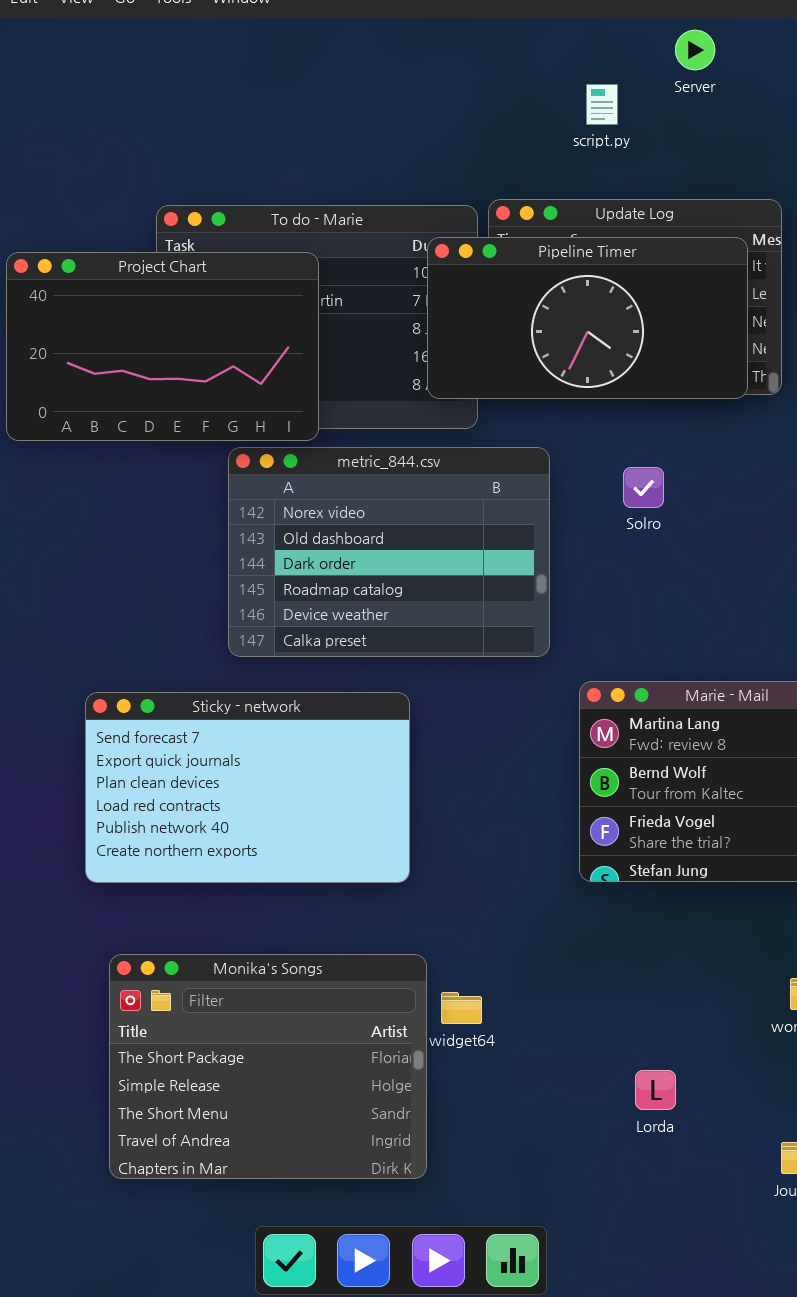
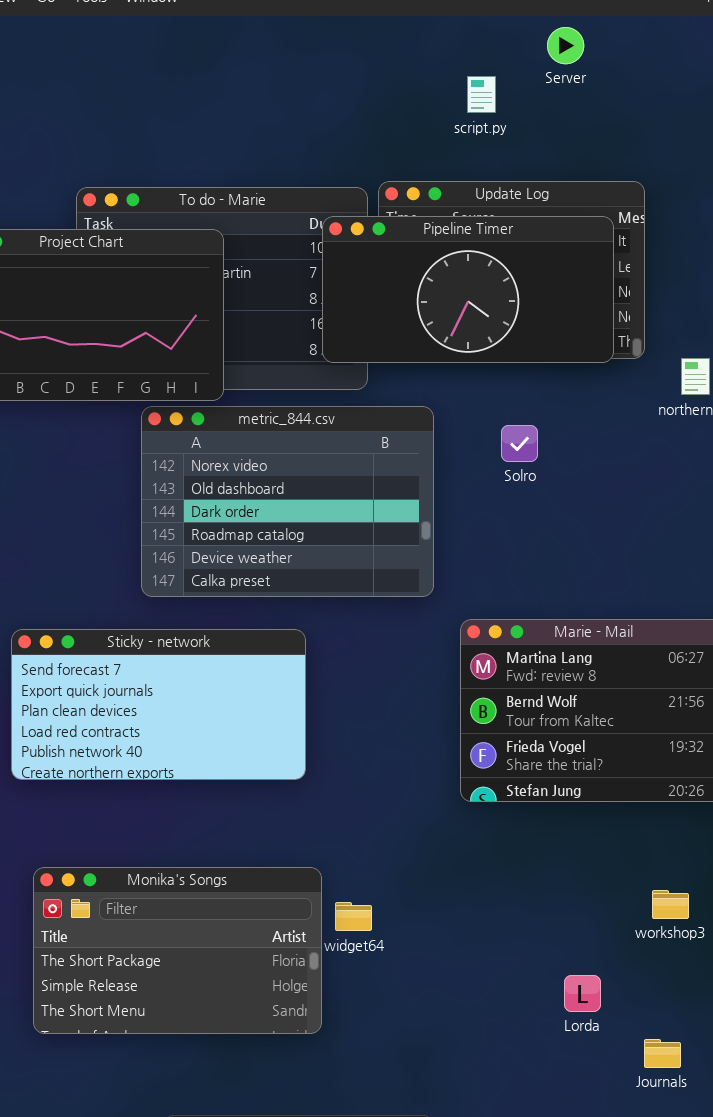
Sticky - network: [85,692,410,883] -> [11,629,306,780], resized
Monika's Songs: [109,954,427,1179] -> [33,867,322,1034], resized
Lorda: [635,1070,676,1110] -> [564,975,601,1012], moved

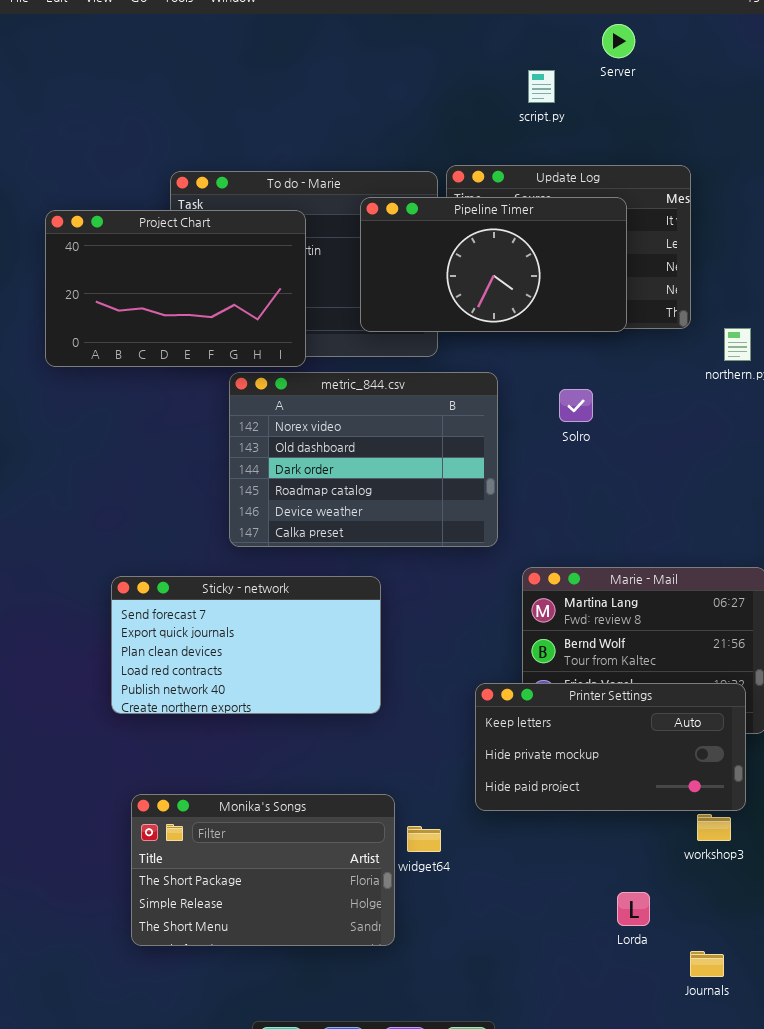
Pipeline Timer: [322,216,614,363] -> [360,197,627,332], moved
Printer Settings: none -> [475,683,746,811], opened

